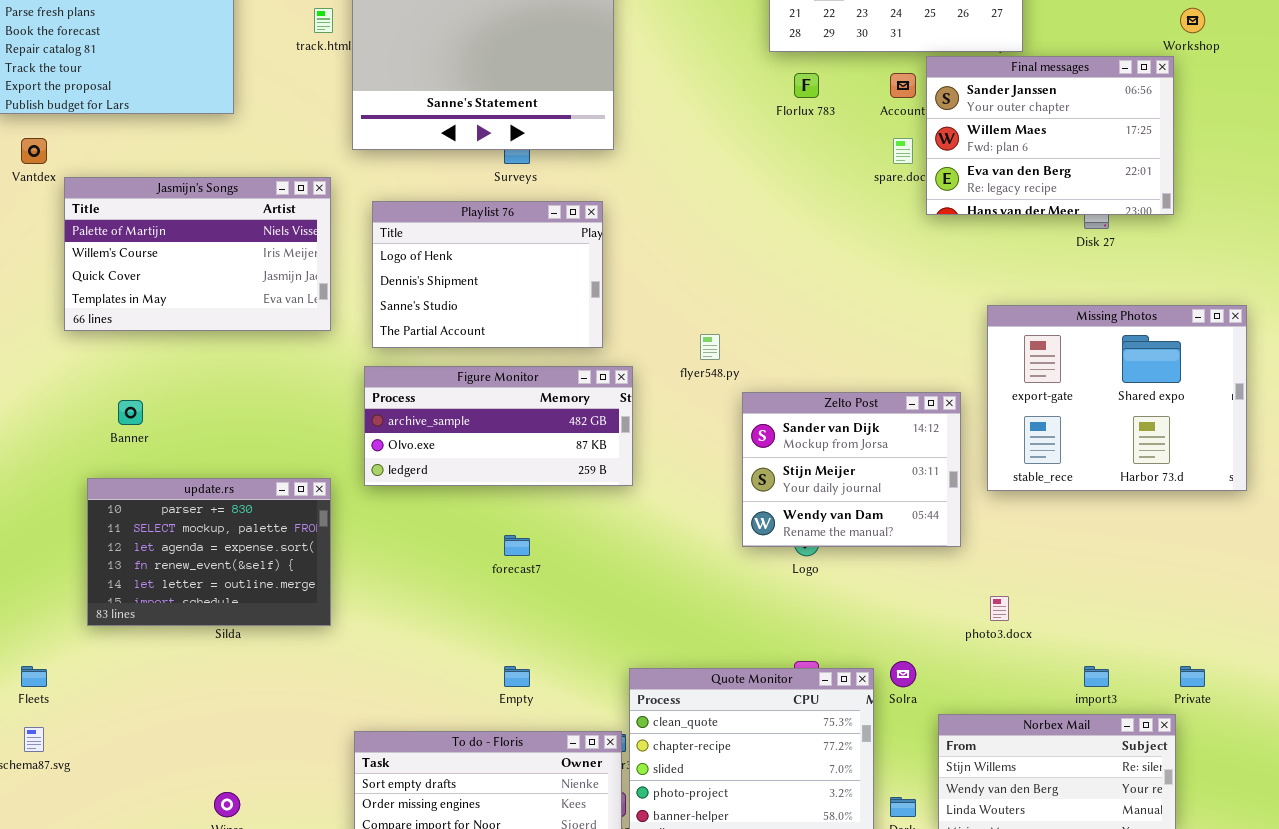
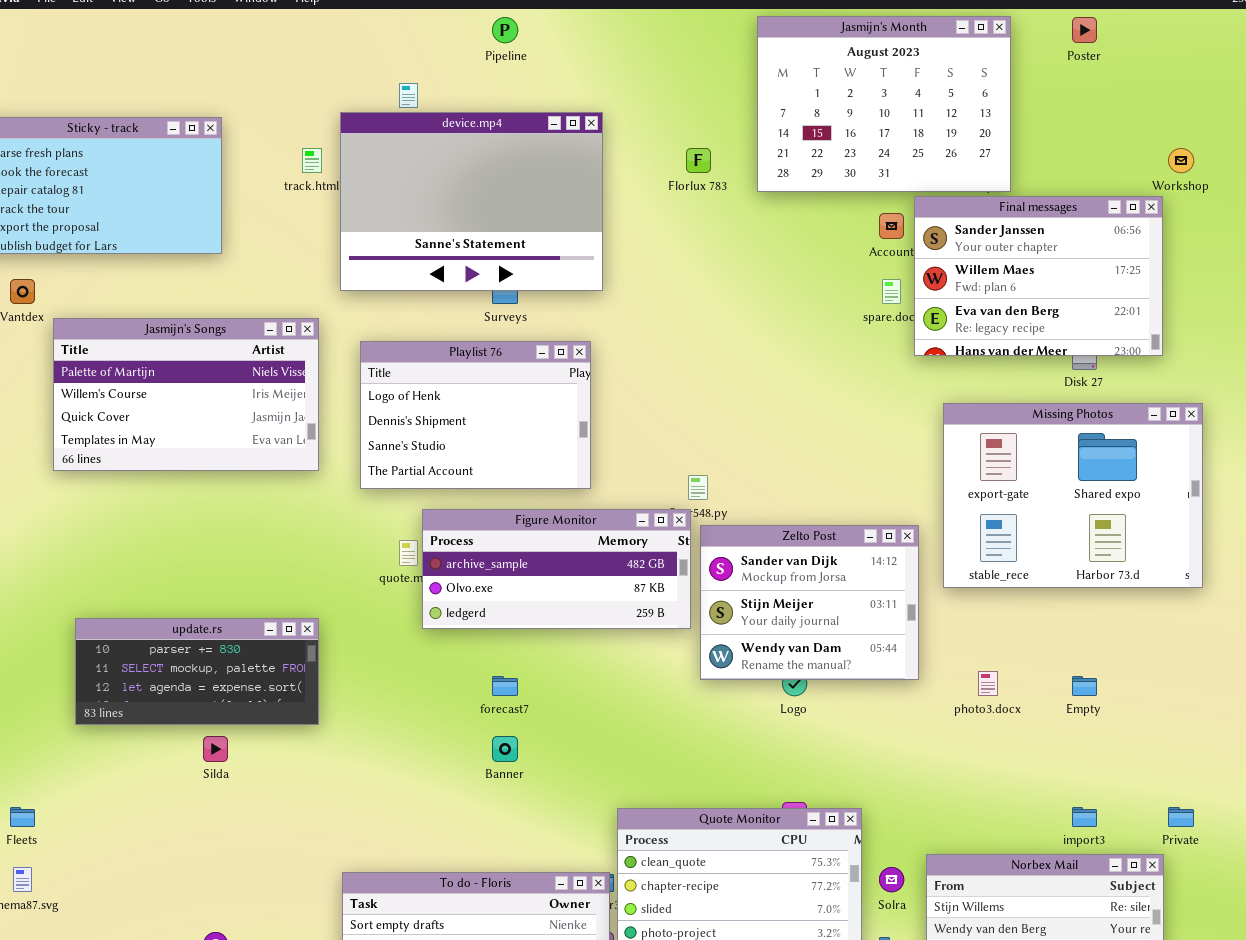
Florlux 783: [794,73,819,98] -> [686,148,711,173], moved
Missing Photos: [987,305,1247,491] -> [943,403,1203,588], moved
Figure Monitor: [364,366,633,486] -> [422,509,691,629], moved
Zelto Post: [742,392,961,547] -> [700,525,919,680], moved
Banner: [118,400,143,425] -> [492,736,518,762], moved
update.rs: [87,478,331,626] -> [75,618,319,725], resized
photo3.docx: [990,596,1009,621] -> [978,671,998,696], moved
Solra: [890,661,916,687] -> [879,867,904,892], moved
Empty: [504,666,530,687] -> [1072,676,1097,696], moved

